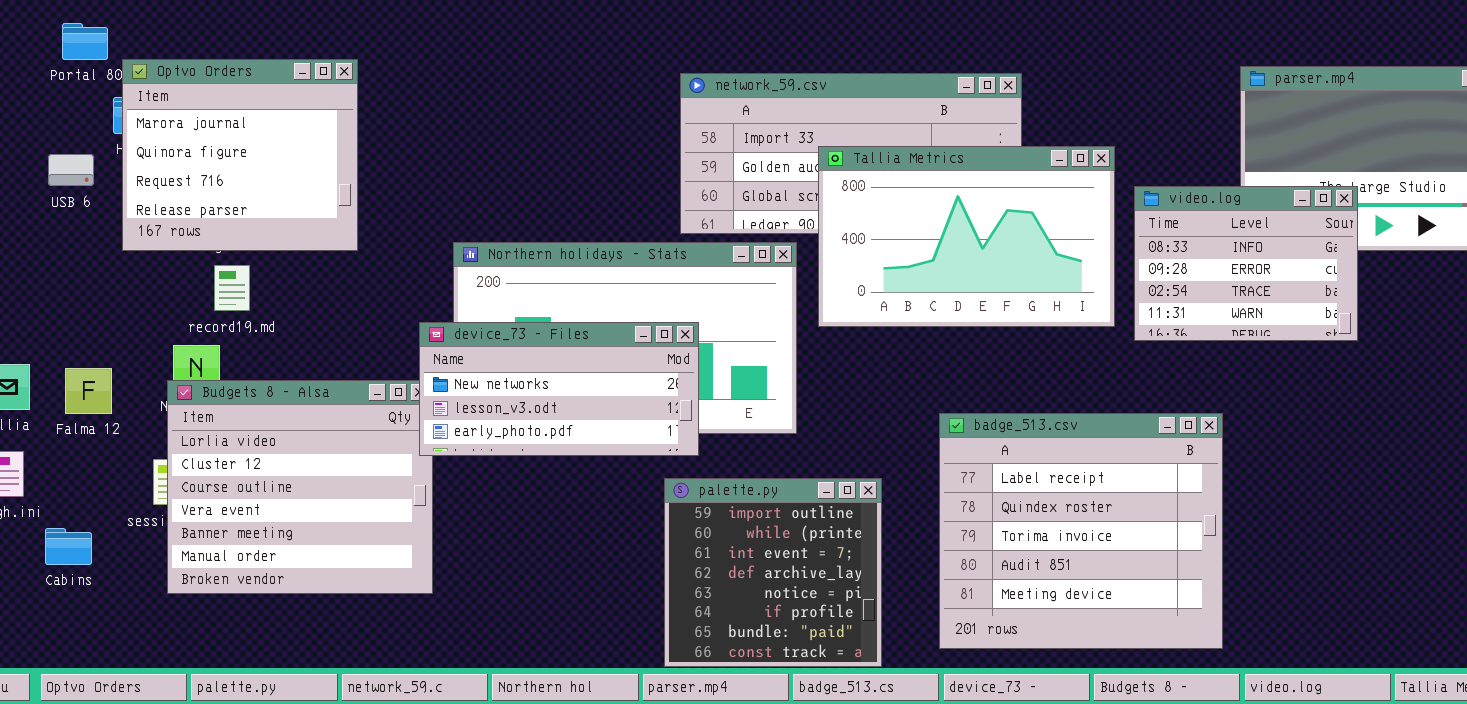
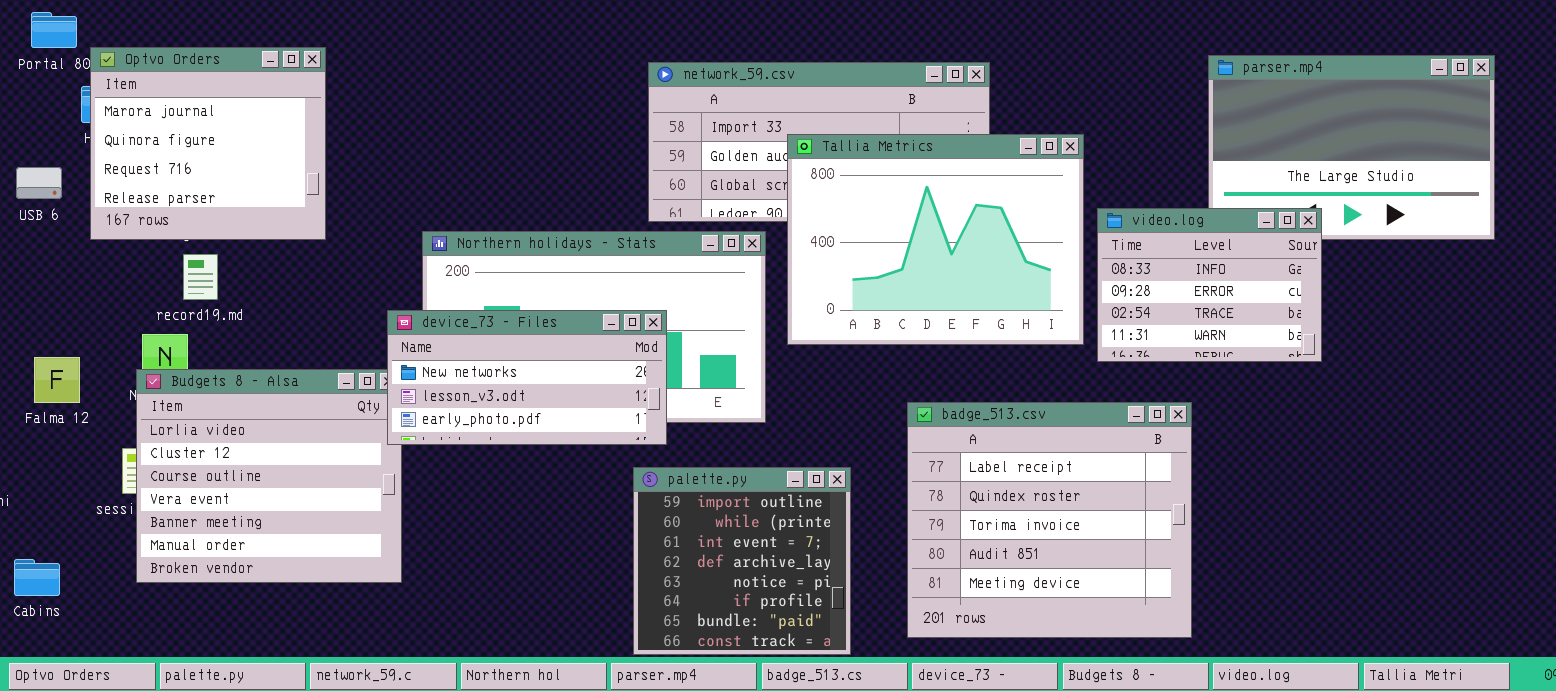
Tallia Metrics: [818,146,1115,327] -> [787,134,1084,345], resized
USB 6: [48,154,94,186] -> [16,167,62,199], moved
video.log: [1134,186,1358,341] -> [1097,208,1322,362], moved
Cabins: [45,528,92,565] -> [14,559,60,596], moved

